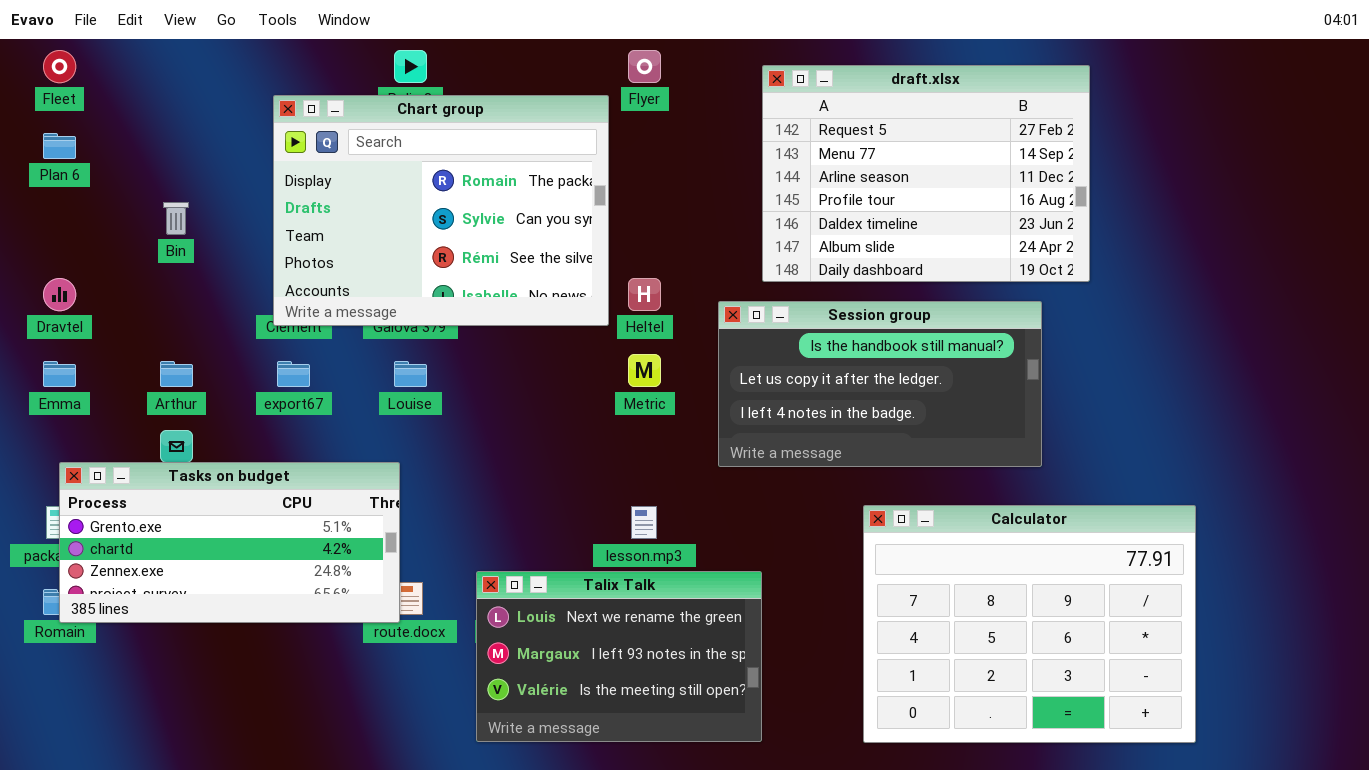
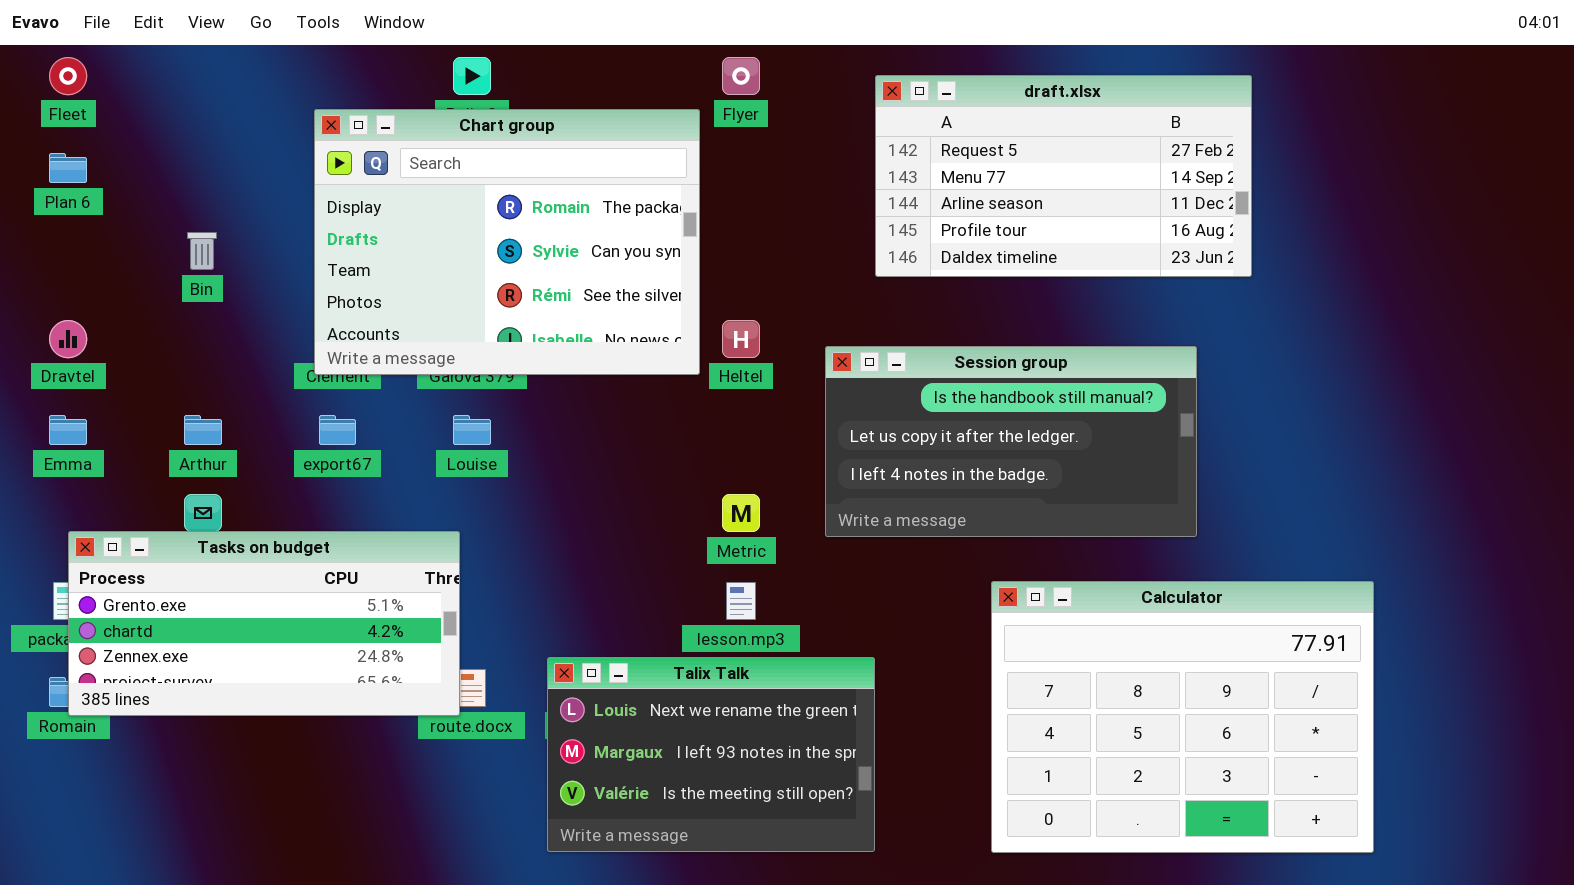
draft.xlsx: [762,65,1090,282] -> [875,75,1252,277], resized
Metric: [628,354,661,387] -> [722,494,760,532], moved

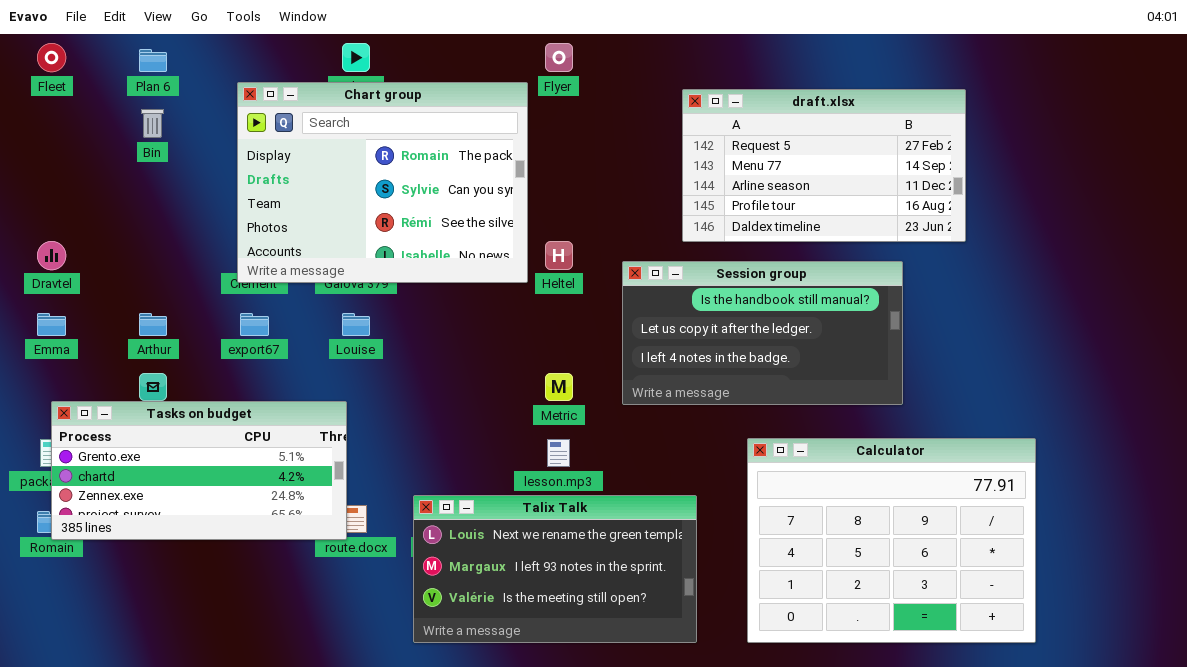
draft.xlsx: [875,75,1252,277] -> [682,89,966,242], moved
Plan 6: [49,153,87,183] -> [139,49,167,72], moved
Bin: [187,232,217,270] -> [141,109,164,138], moved
Talix Talk: [547,657,875,852] -> [413,495,697,643], resized

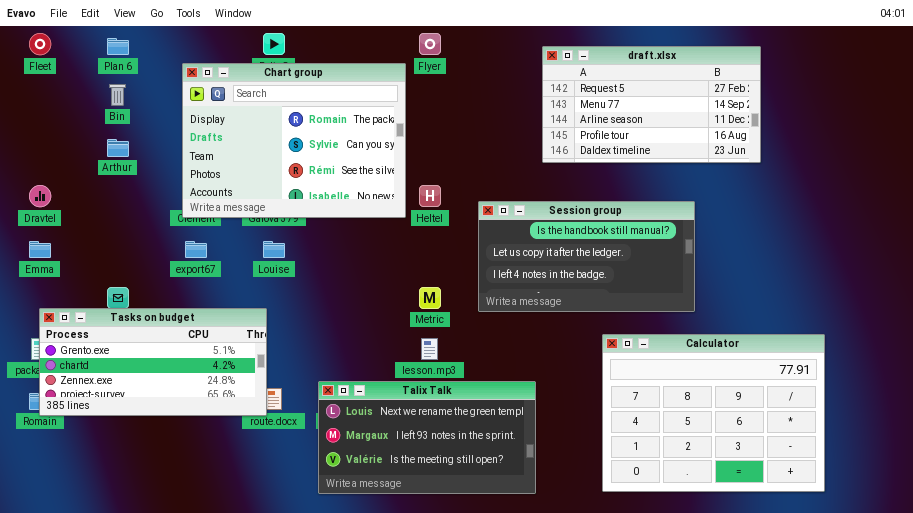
draft.xlsx: [682,89,966,242] -> [542,46,761,163], moved
Arthur: [139,313,167,336] -> [107,139,129,157], moved
Calculator: [747,438,1036,643] -> [602,334,825,492], moved

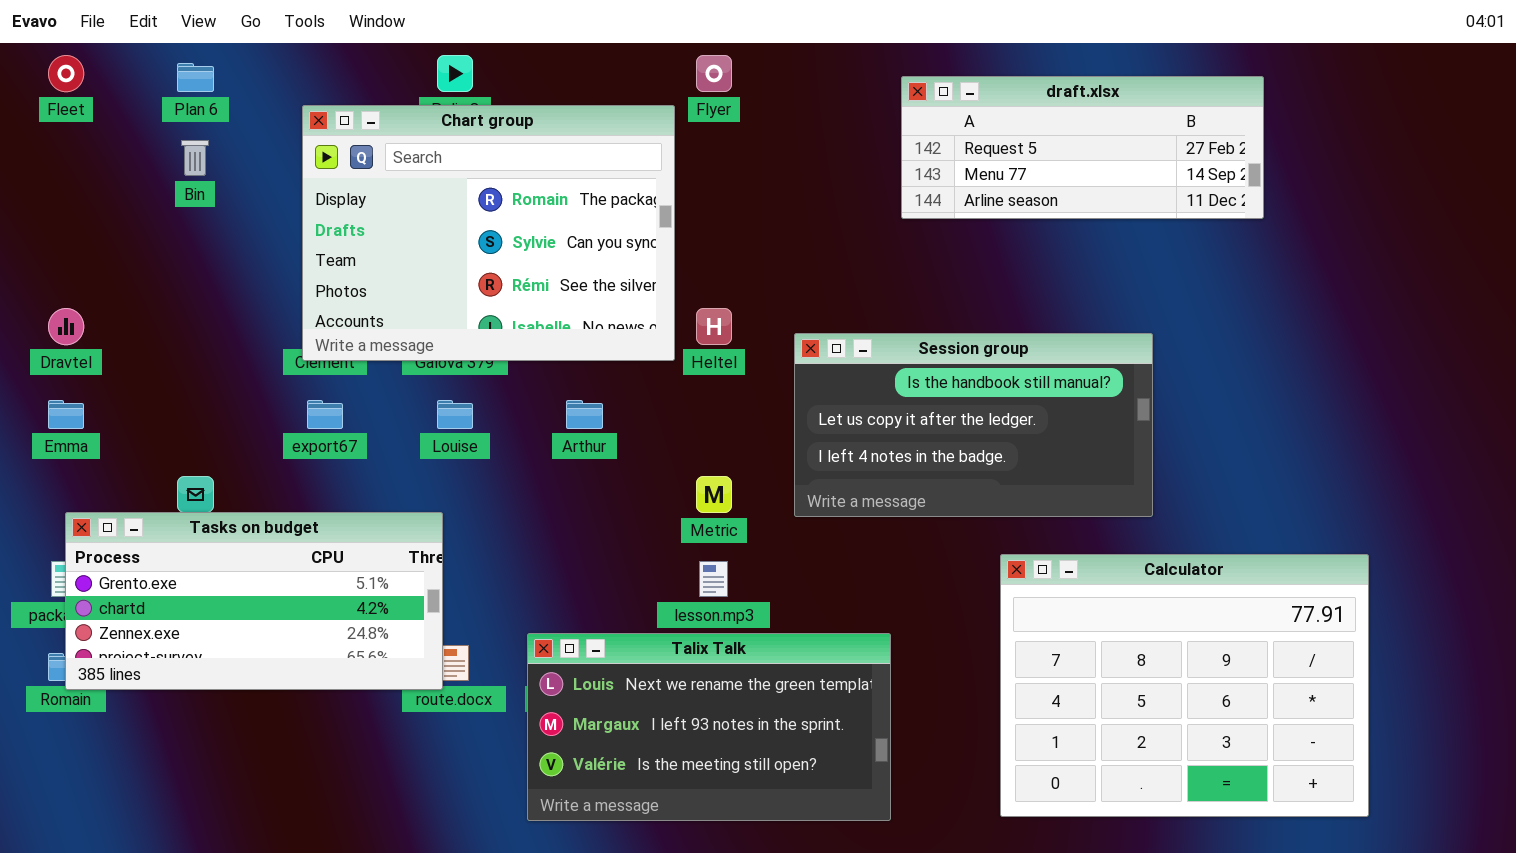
draft.xlsx: [542,46,761,163] -> [901,76,1264,219], resized
Arthur: [107,139,129,157] -> [566,400,603,429], moved

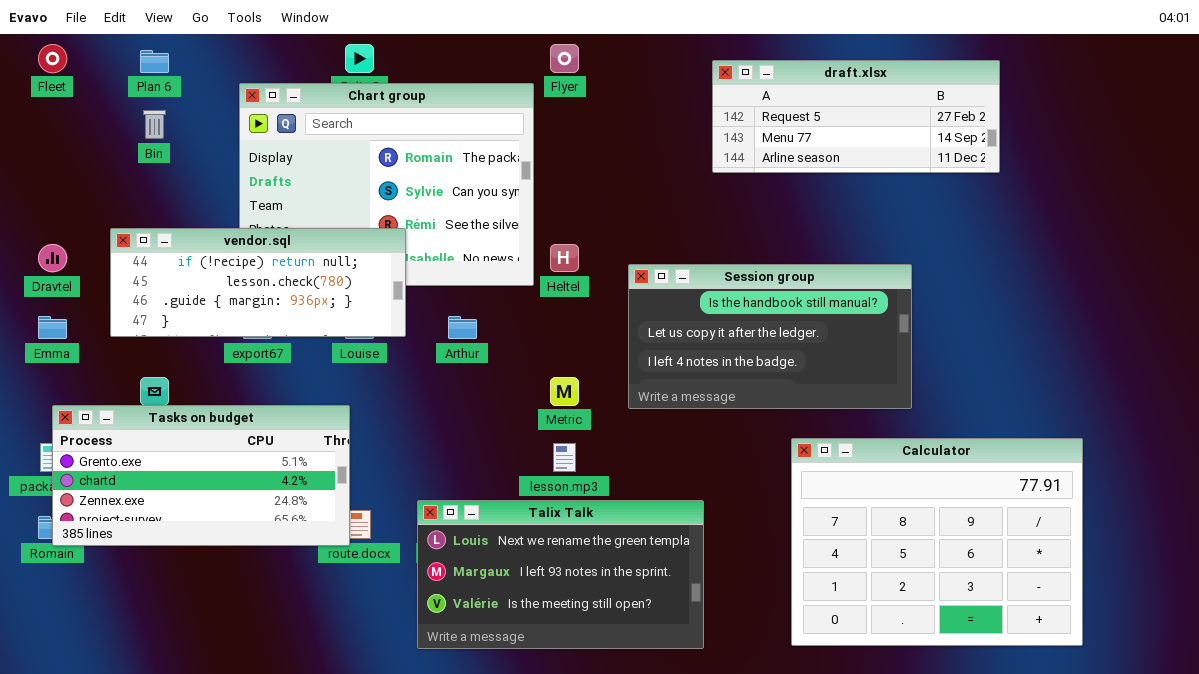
vendor.sql: none -> [110,228,406,337], opened

